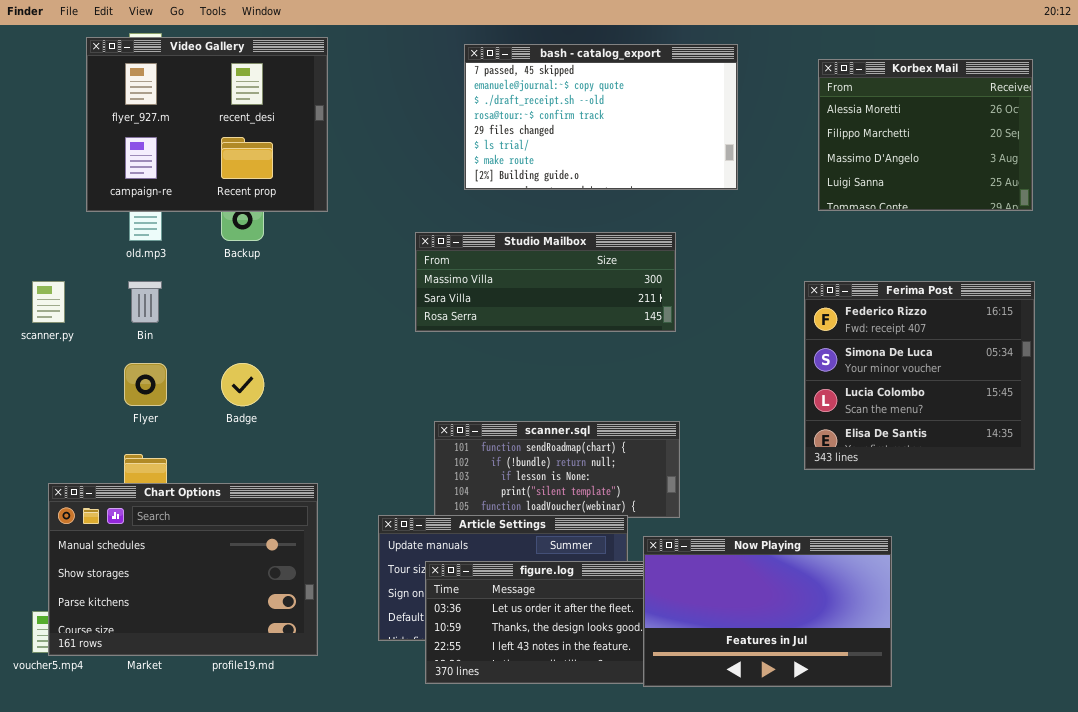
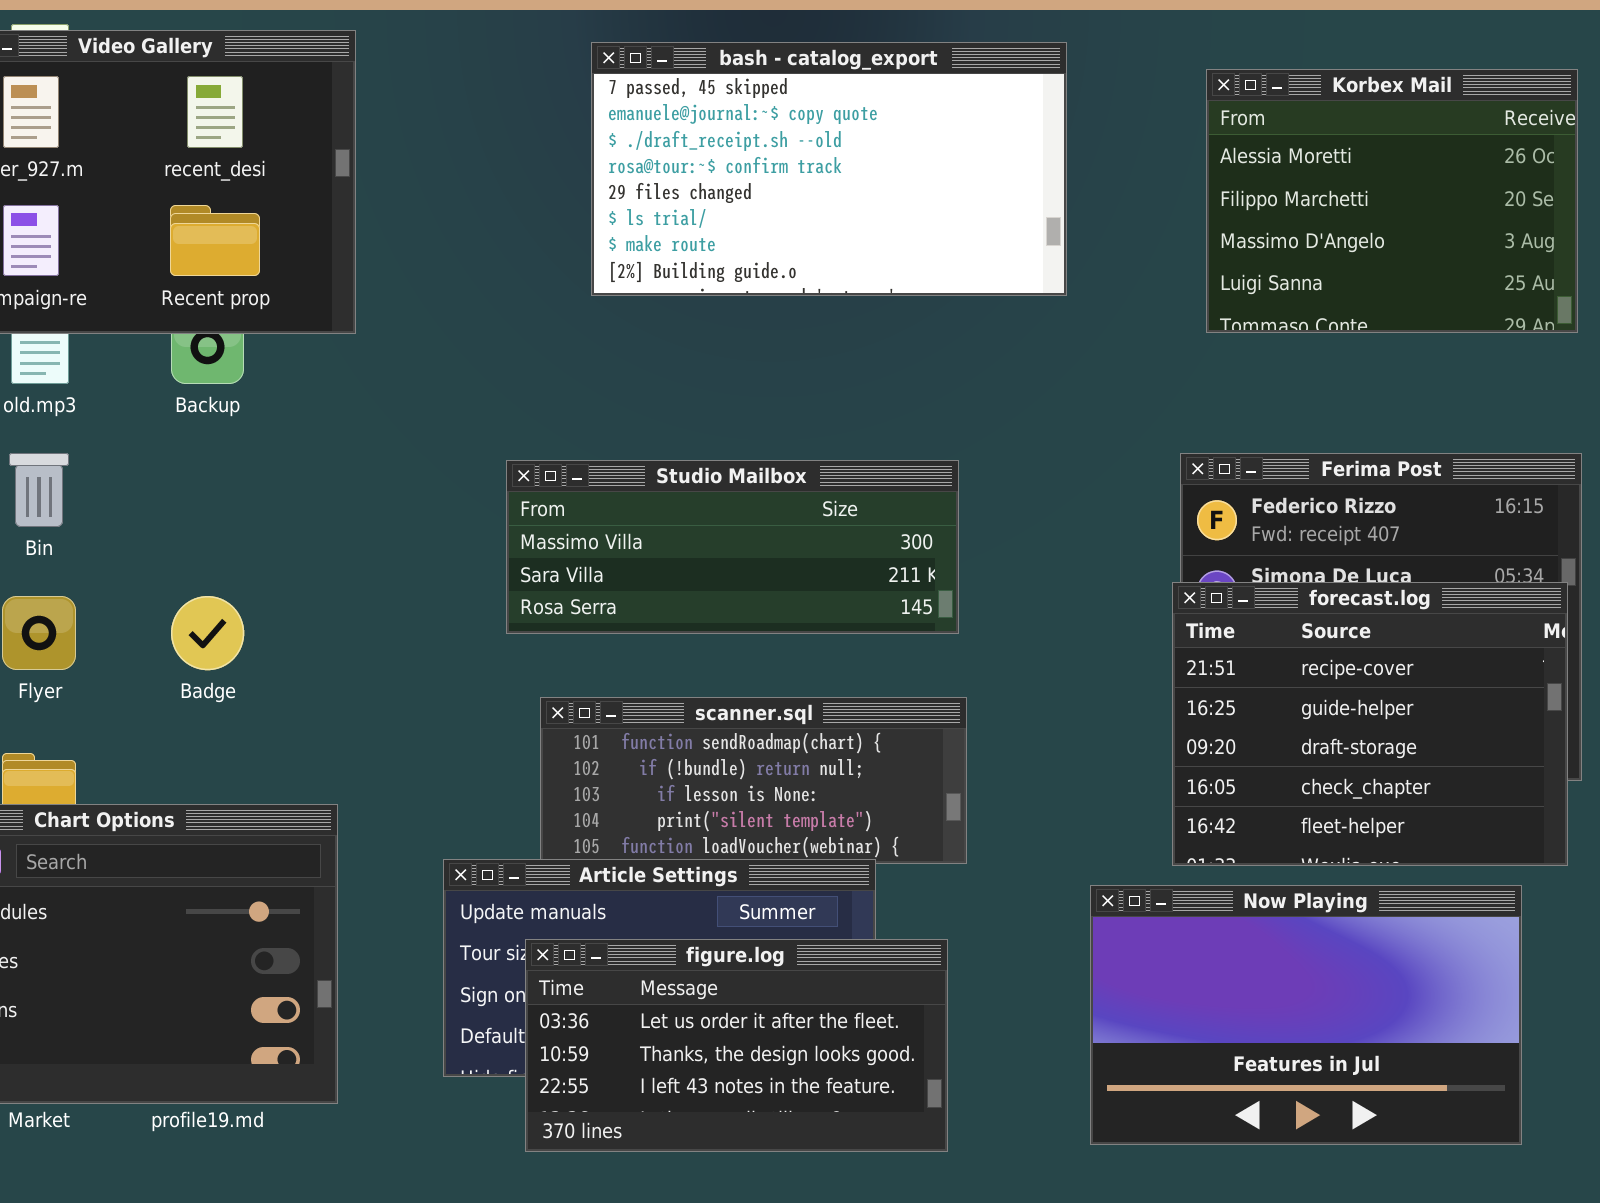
Studio Mailbox: [415,232,676,332] -> [506,460,959,634], moved
forecast.log: none -> [1172,582,1568,866], opened
Now Playing: [643,536,892,687] -> [1090,885,1522,1145], moved

